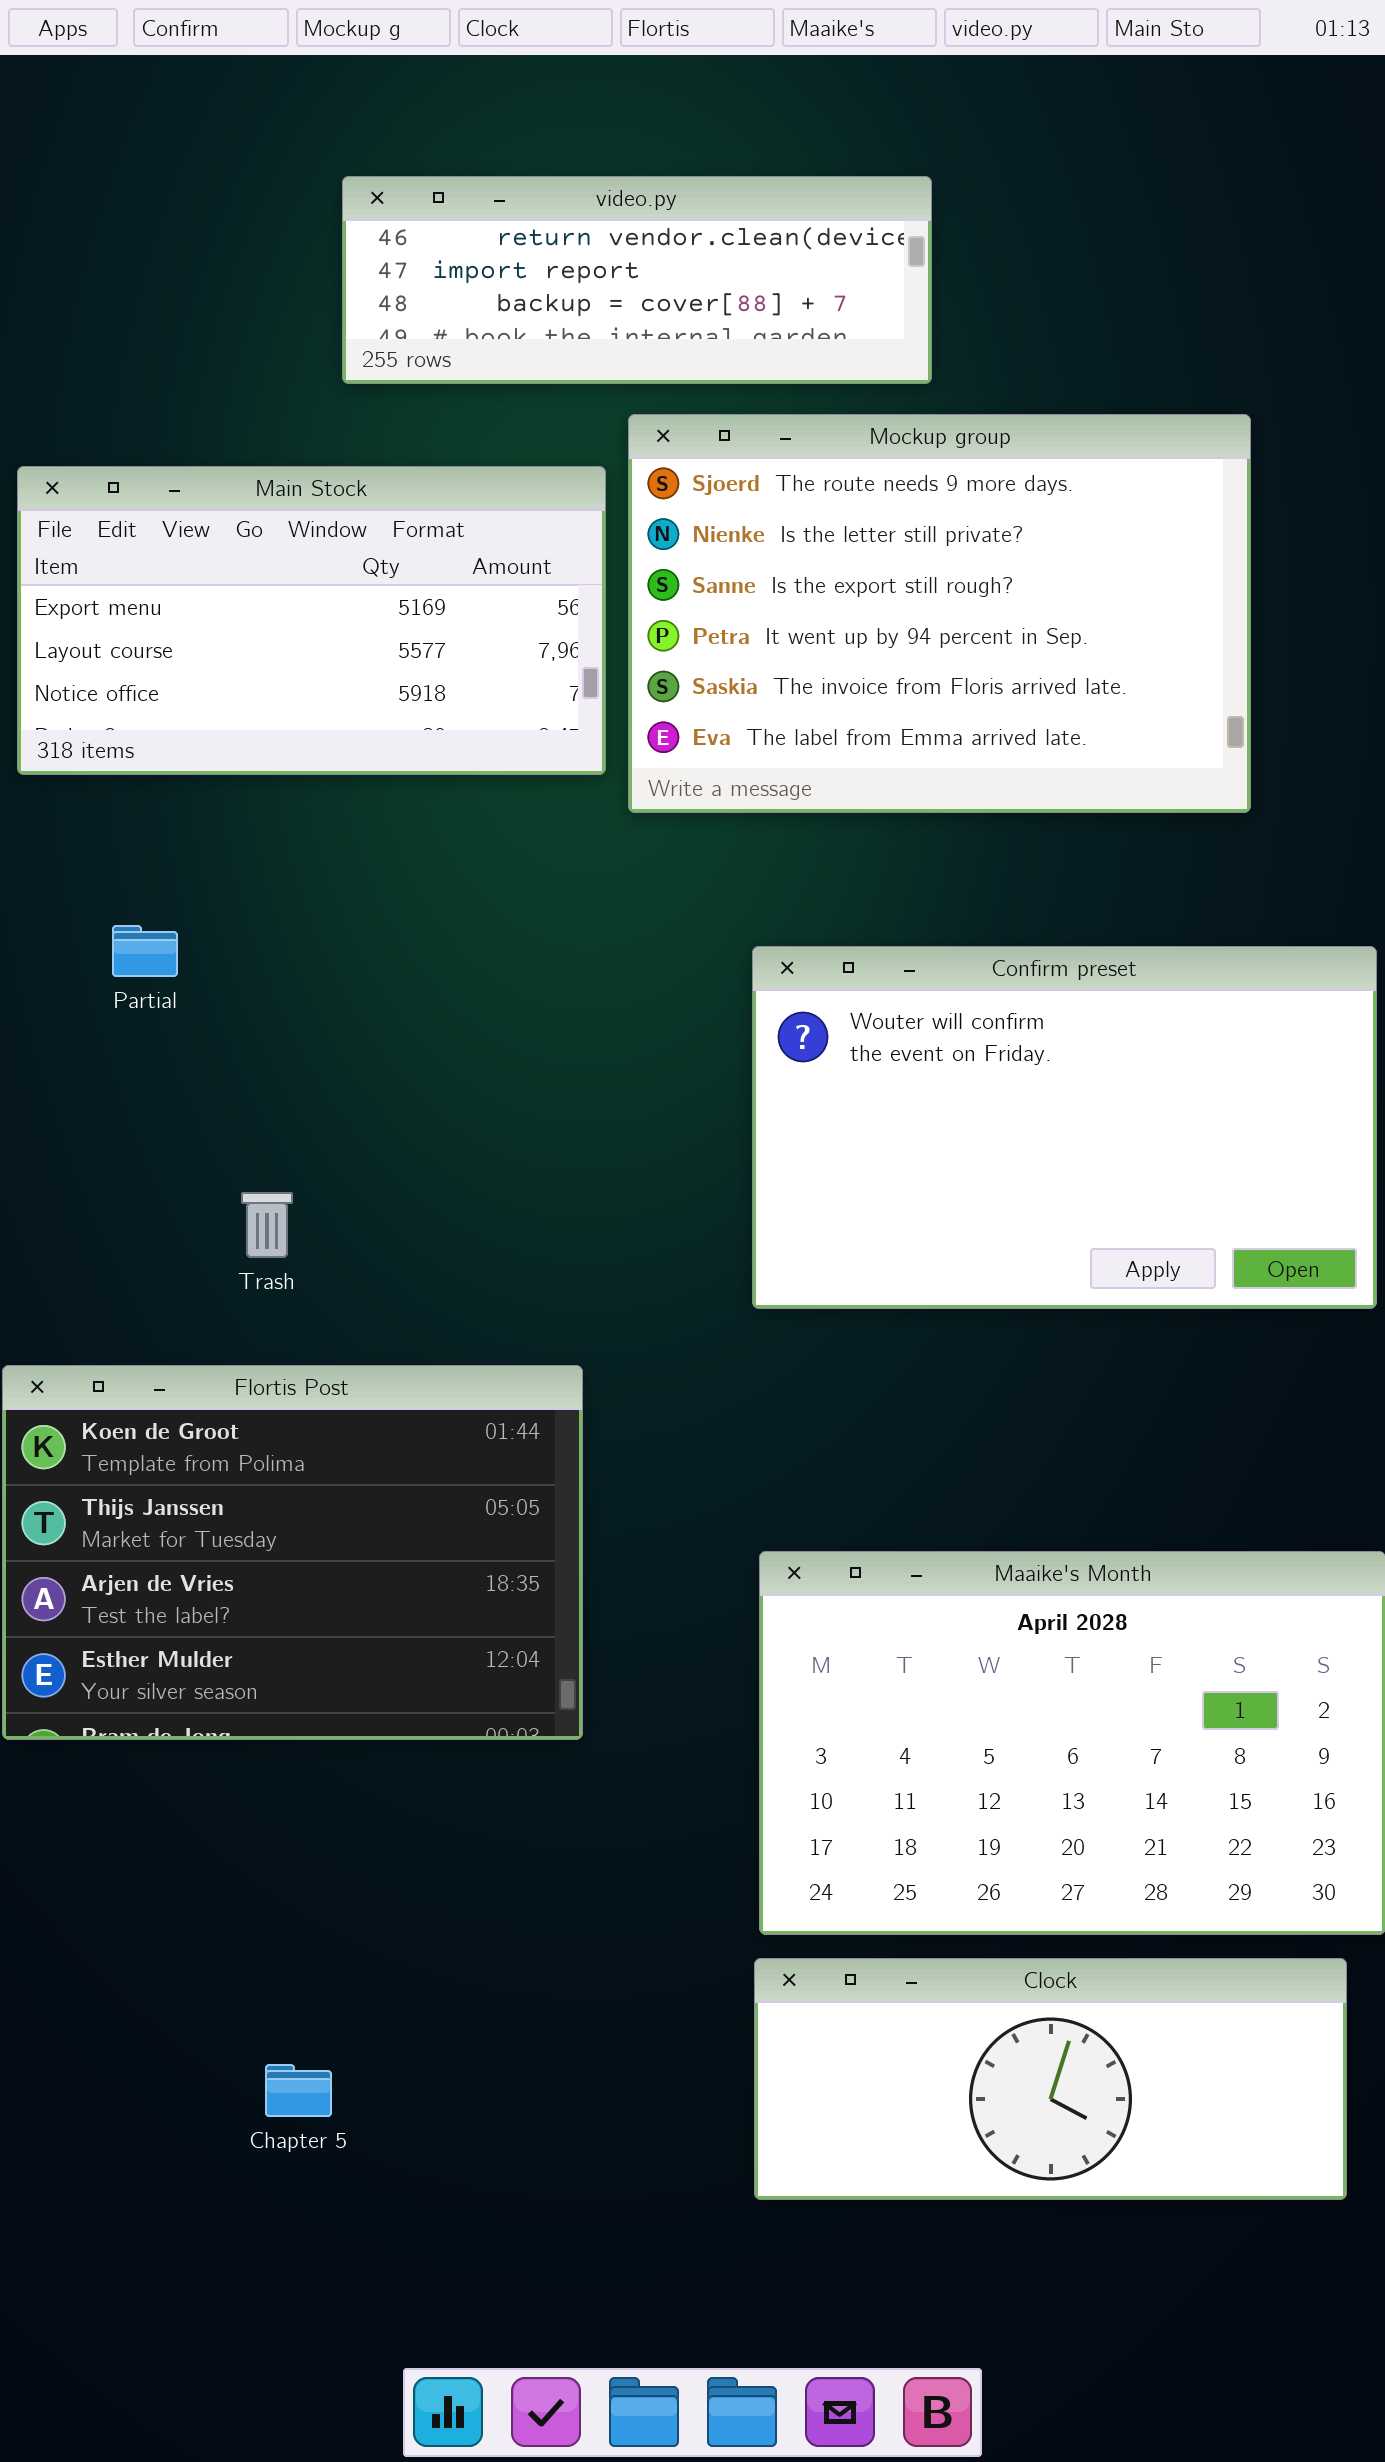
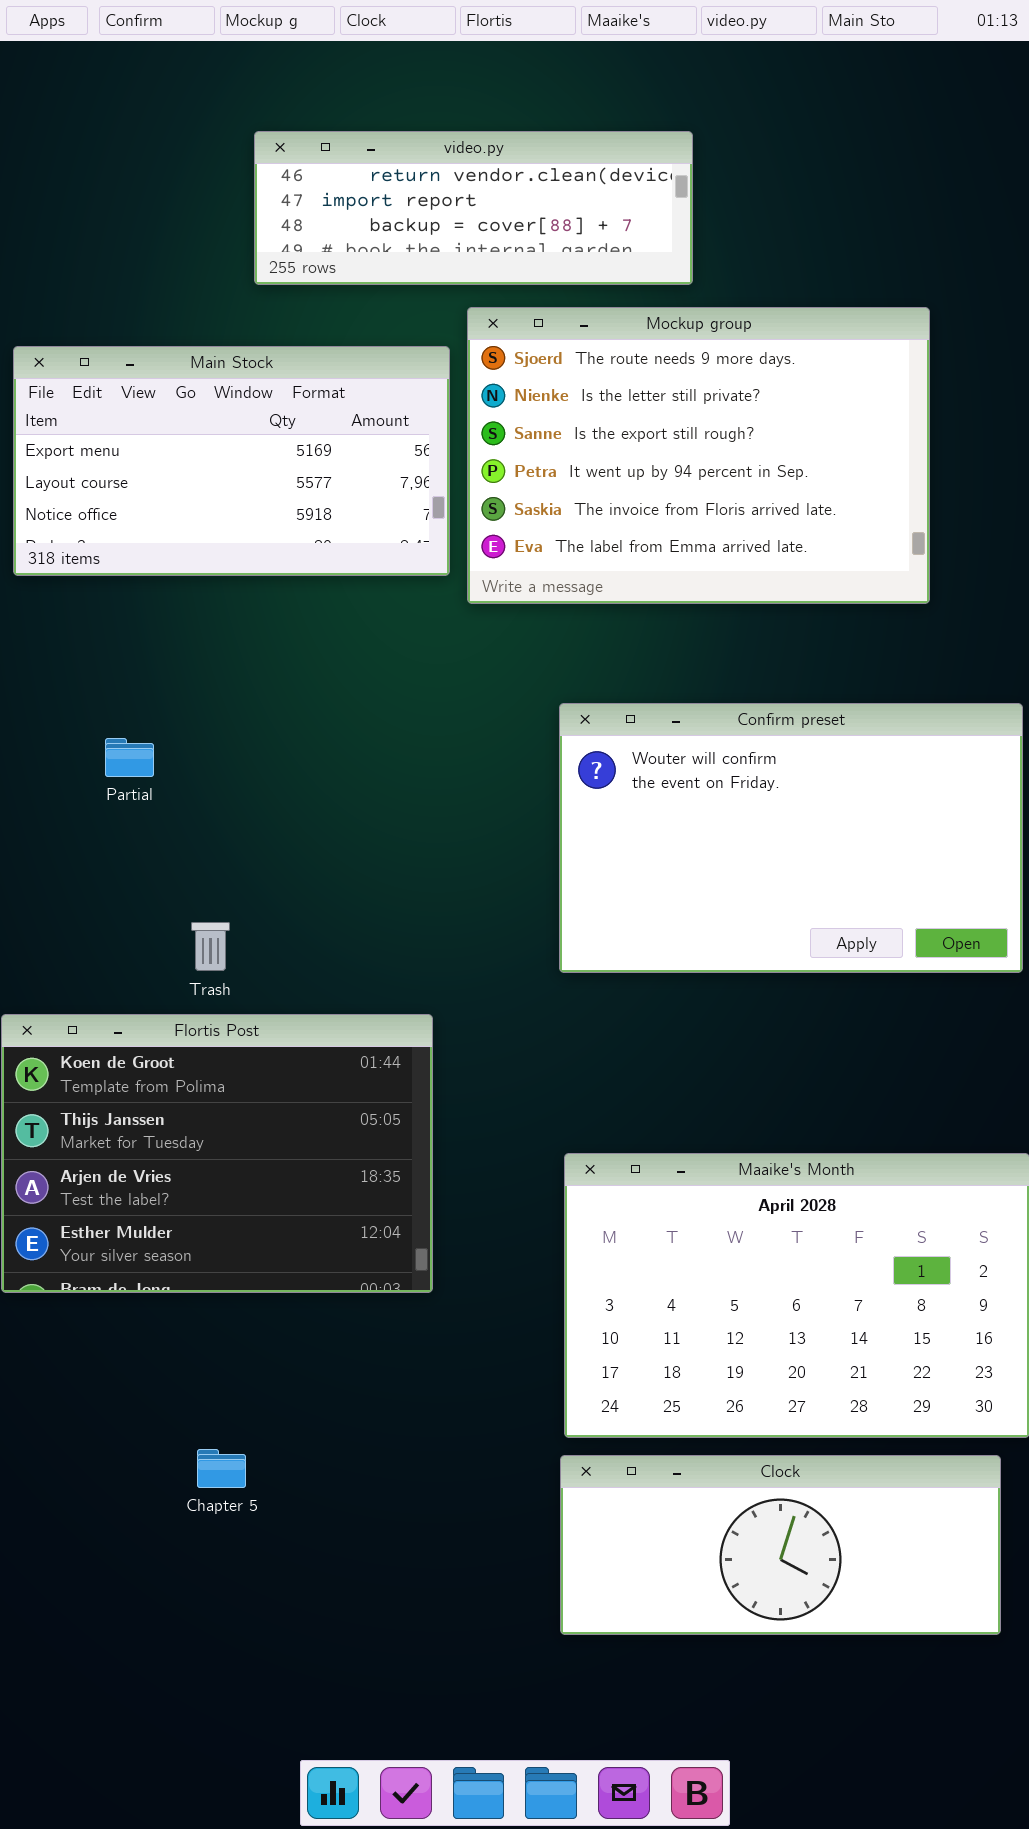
Partial: [112,925,178,977] -> [105,738,154,777], moved
Trash: [241,1192,293,1258] -> [191,922,230,971], moved
Chapter 5: [265,2064,332,2117] -> [197,1449,246,1488], moved

